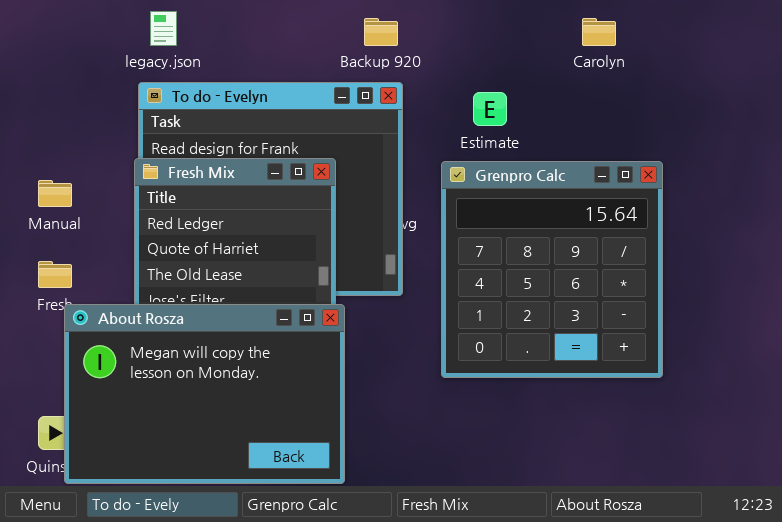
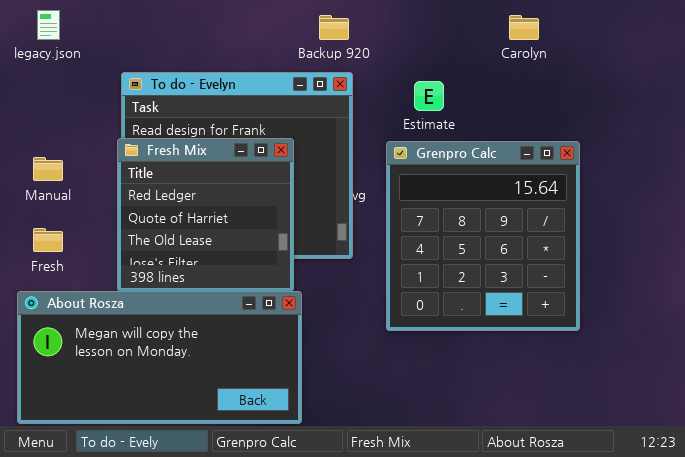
legacy.json: [150,11,177,46] -> [37,10,60,40], moved
About Rosza: [64,304,345,484] -> [17,291,302,424], resized

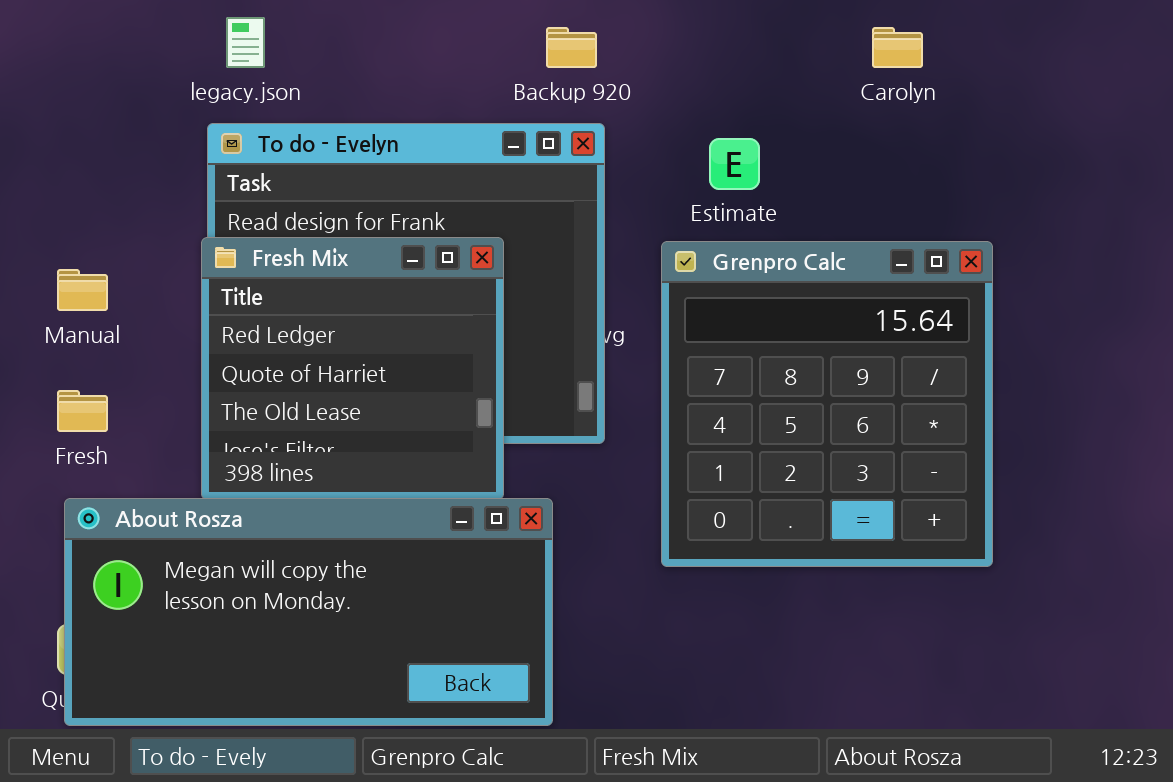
legacy.json: [37,10,60,40] -> [226,17,265,68], moved
About Rosza: [17,291,302,424] -> [64,498,553,726], moved

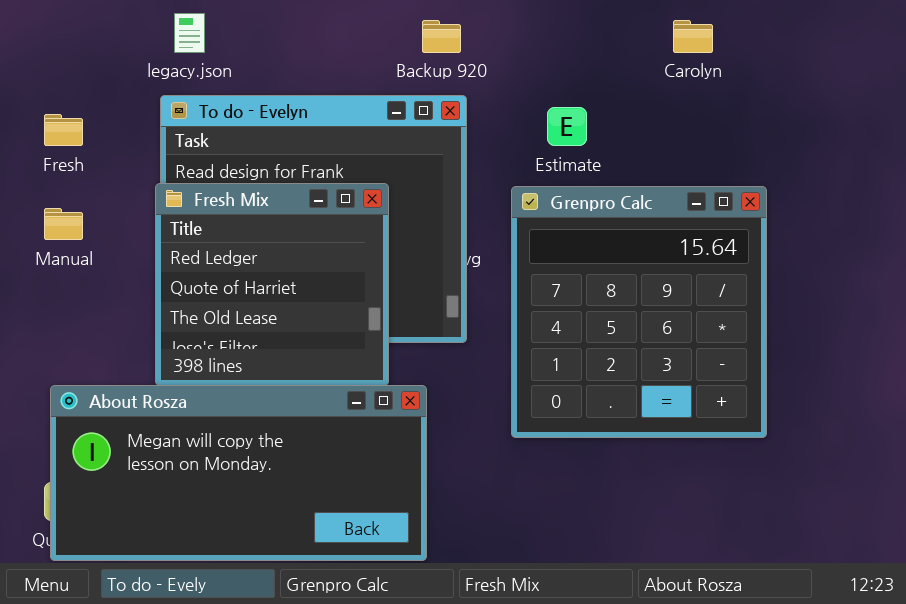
Fresh: [57,390,108,432] -> [44,114,83,146], moved

